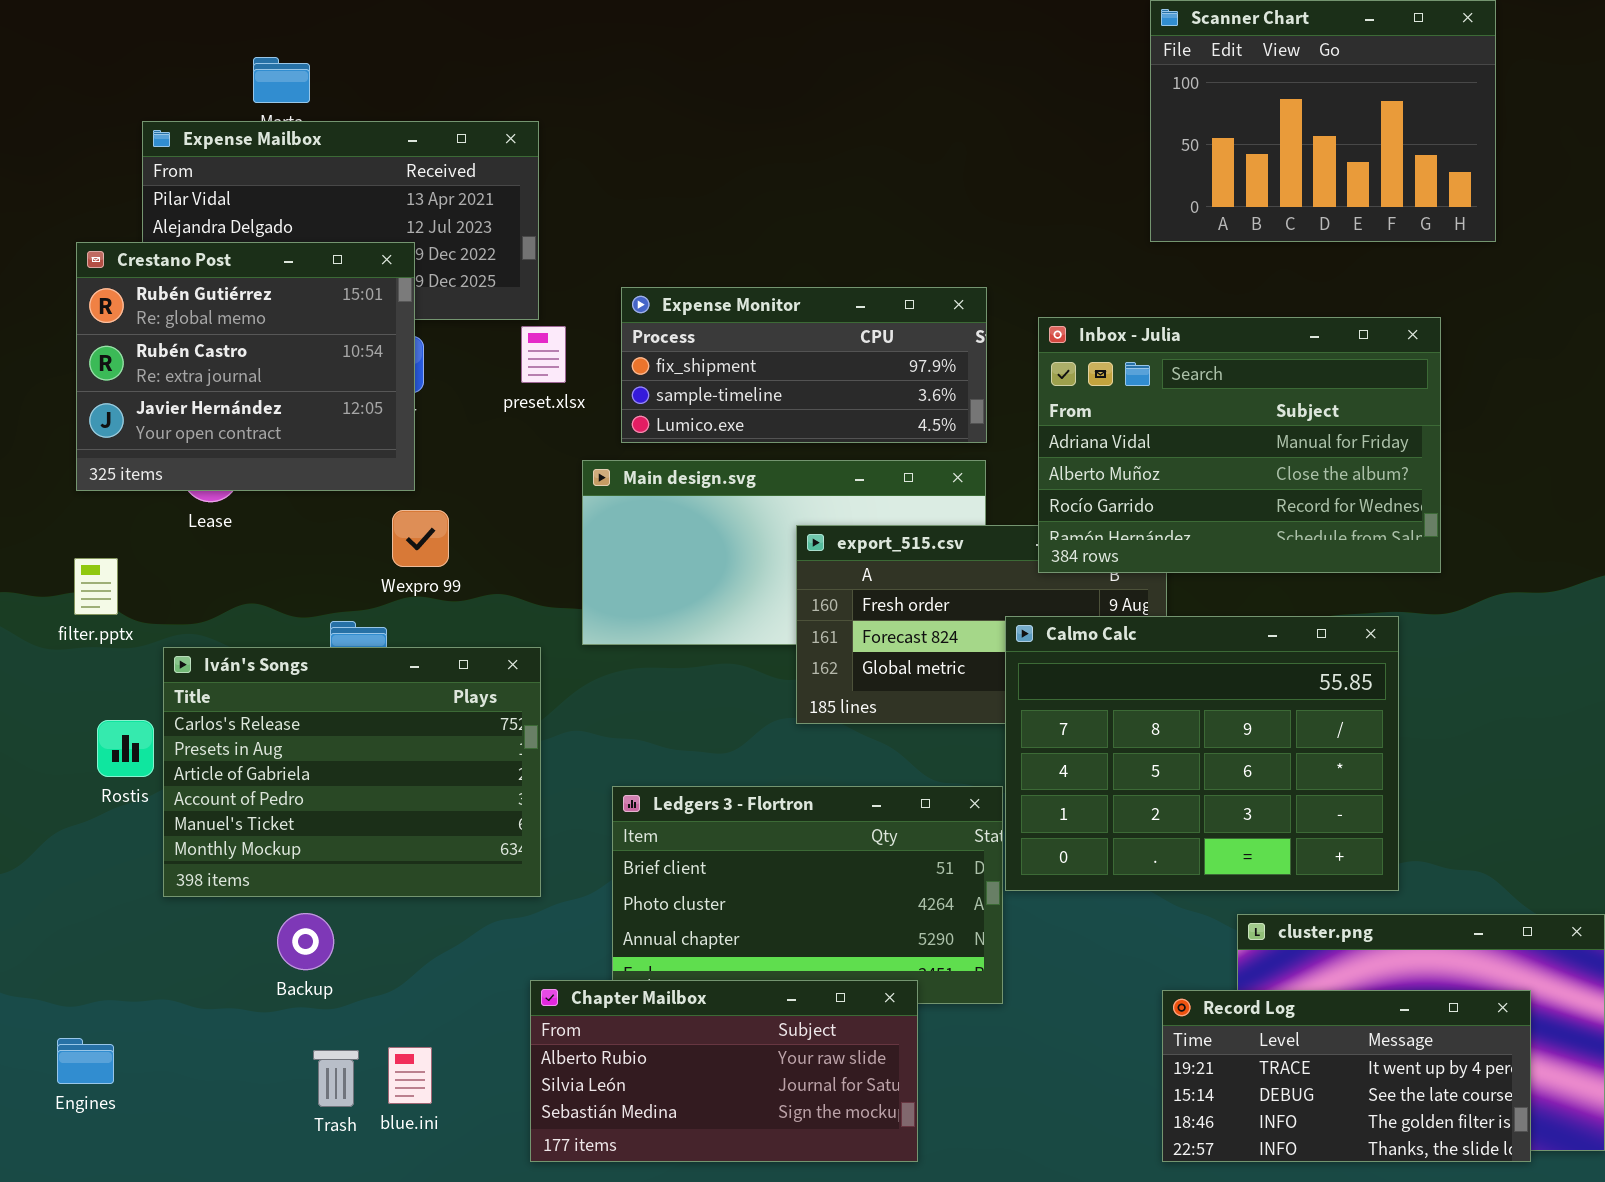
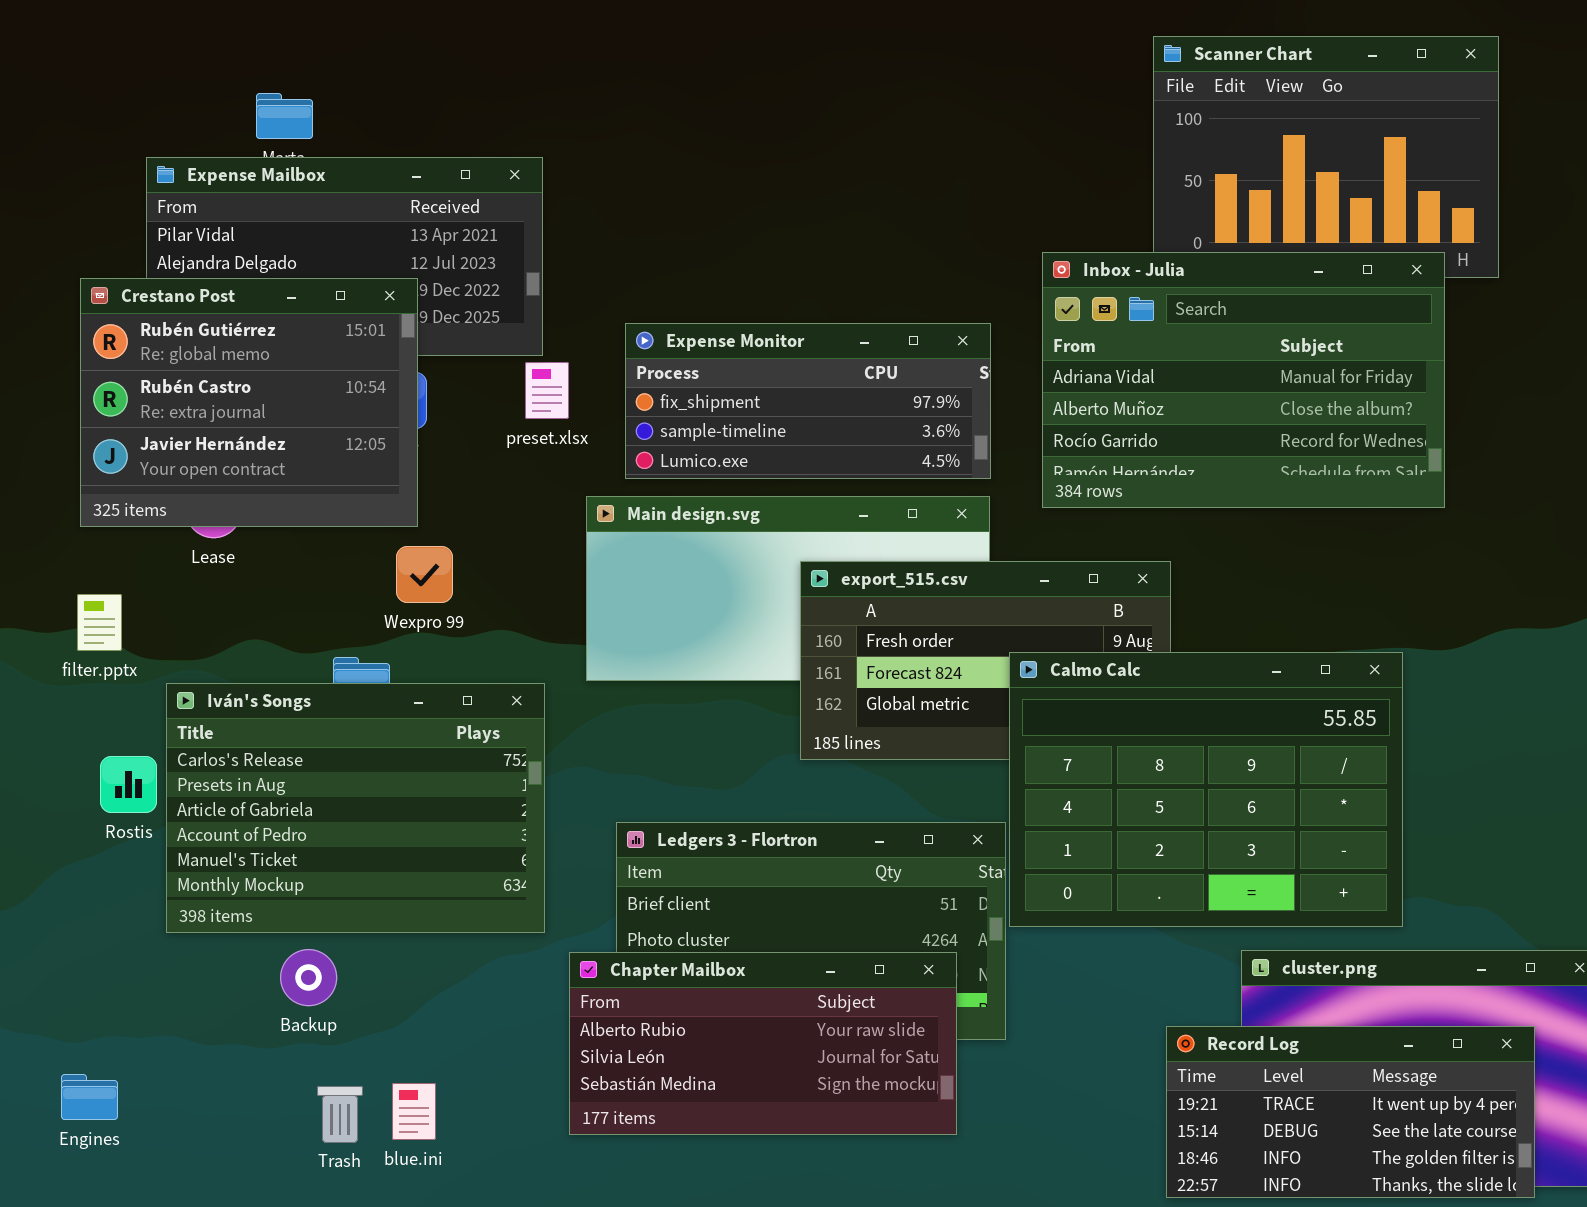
Inbox - Julia: [1038,317,1441,573] -> [1042,252,1445,508], moved
Chapter Mailbox: [530,980,918,1162] -> [569,952,957,1135], moved

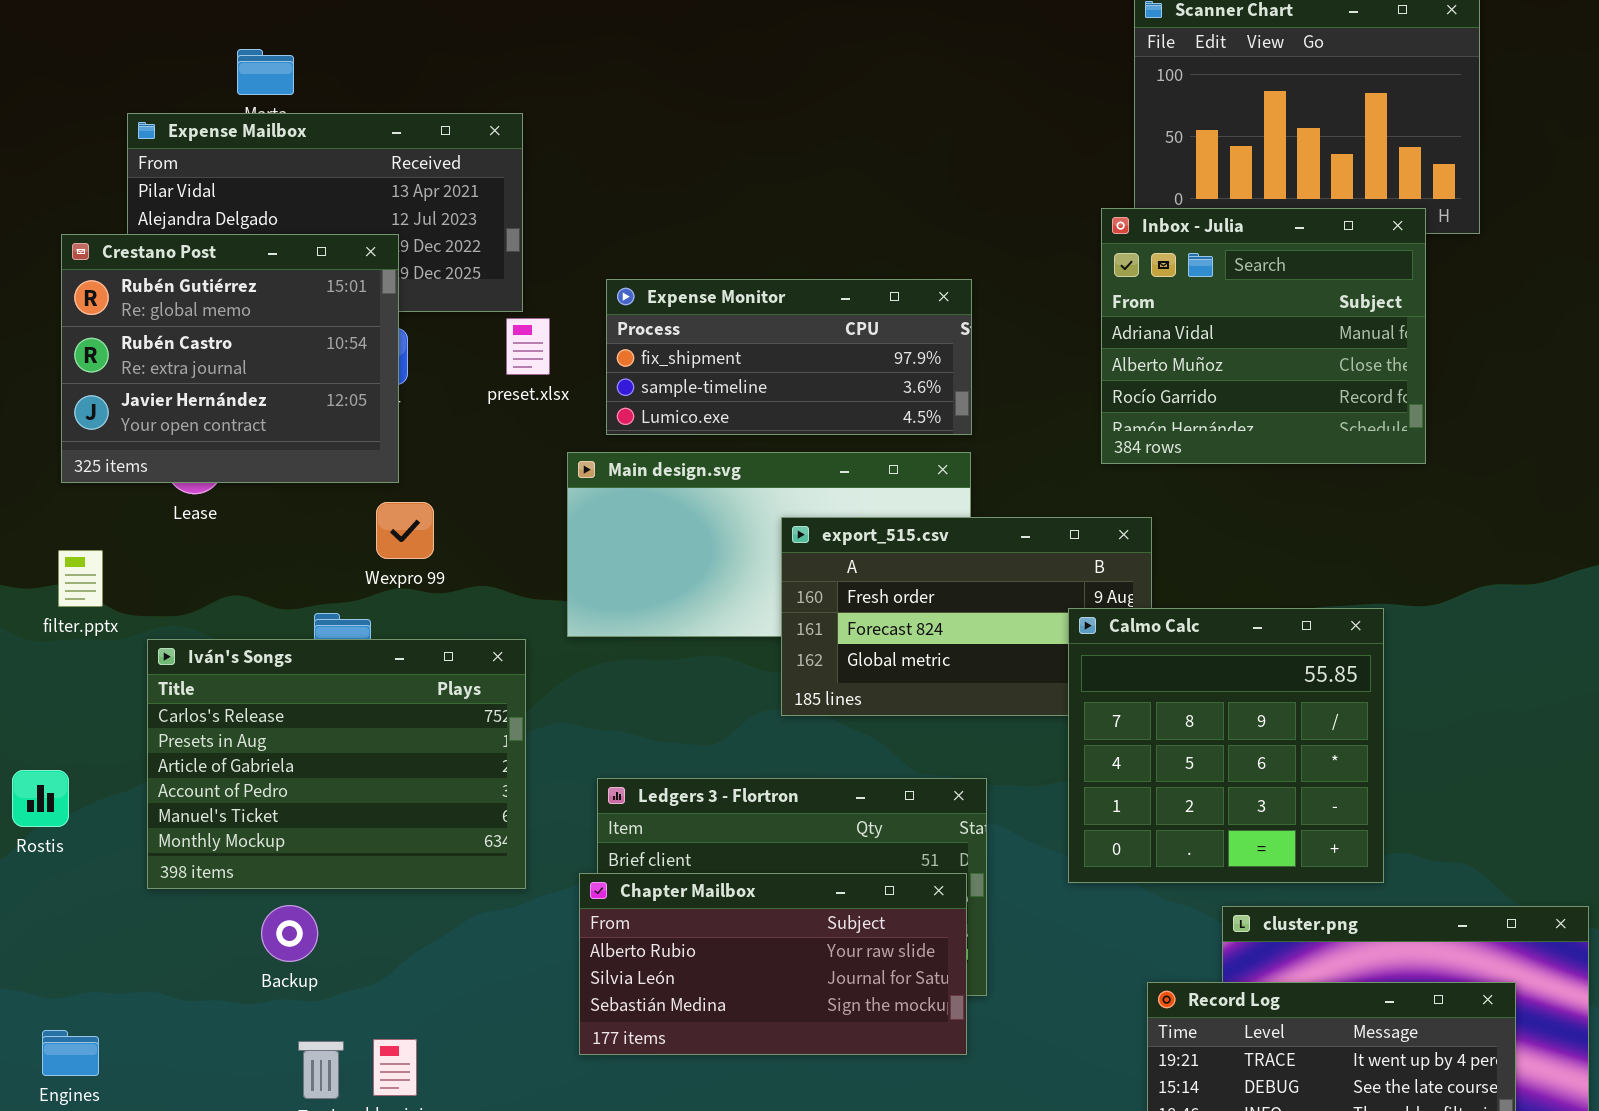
Inbox - Julia: [1042,252,1445,508] -> [1101,208,1426,464], resized
Calmo Calc: [1009,652,1403,927] -> [1068,608,1384,883], resized
Rostis: [100,756,157,813] -> [12,770,69,827], moved
Chapter Mailbox: [569,952,957,1135] -> [579,873,967,1055], moved

